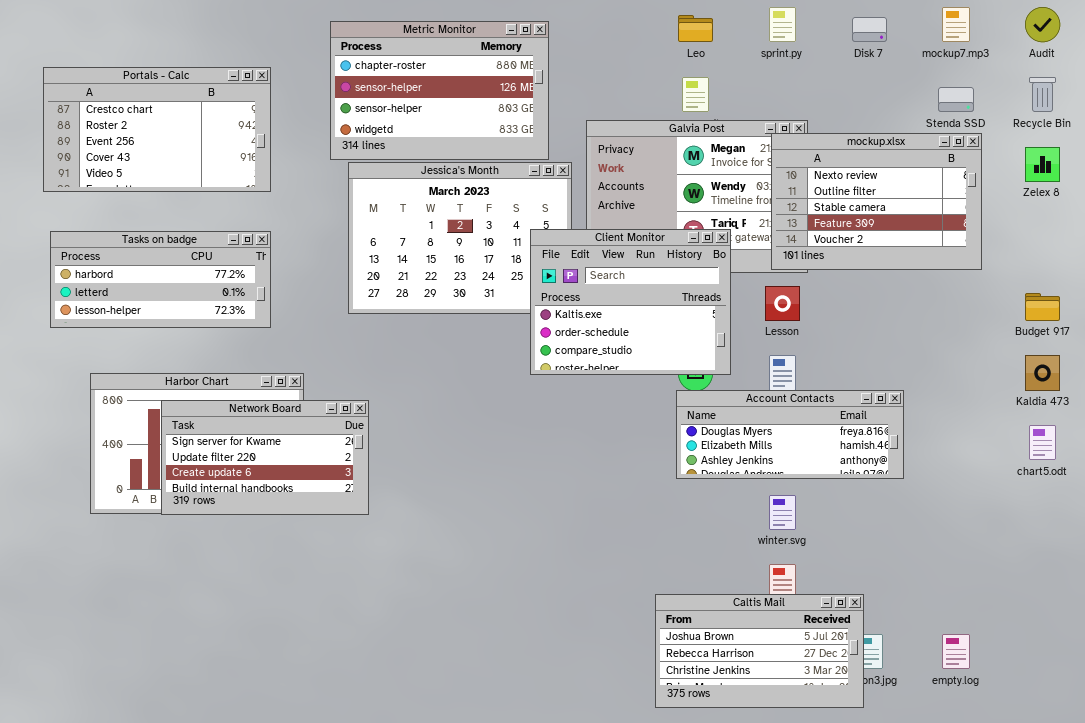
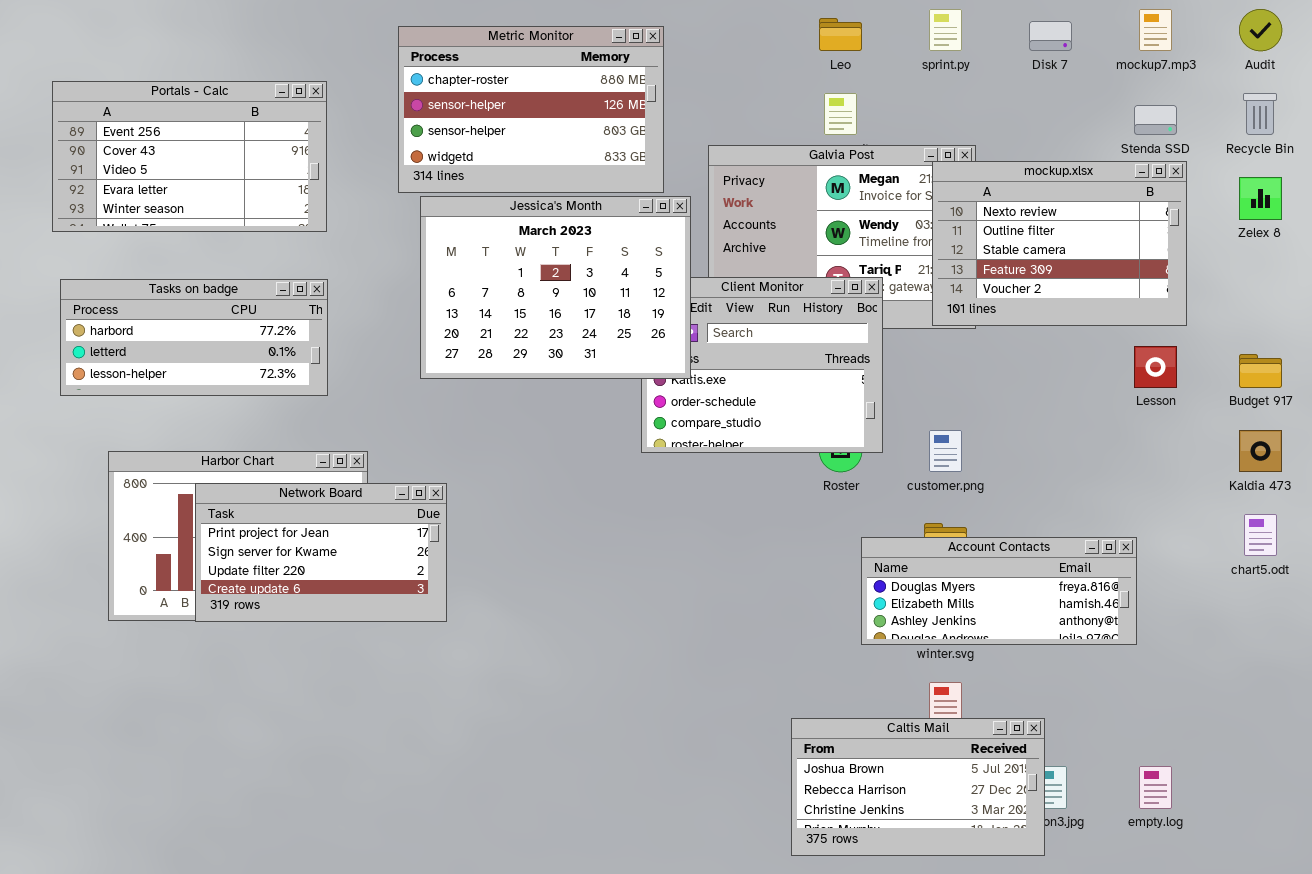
Portals - Calc: [43,67,271,192] -> [52,81,327,232], scrolled down 2 rows
Jessica's Month: [348,162,572,314] -> [420,196,691,379], raised
Lesson: [765,286,800,321] -> [1134,346,1177,388], moved
Account Contacts: [676,390,904,479] -> [861,537,1137,645], moved
Network Board: [161,400,369,515] -> [195,483,447,622], scrolled up 1 row

